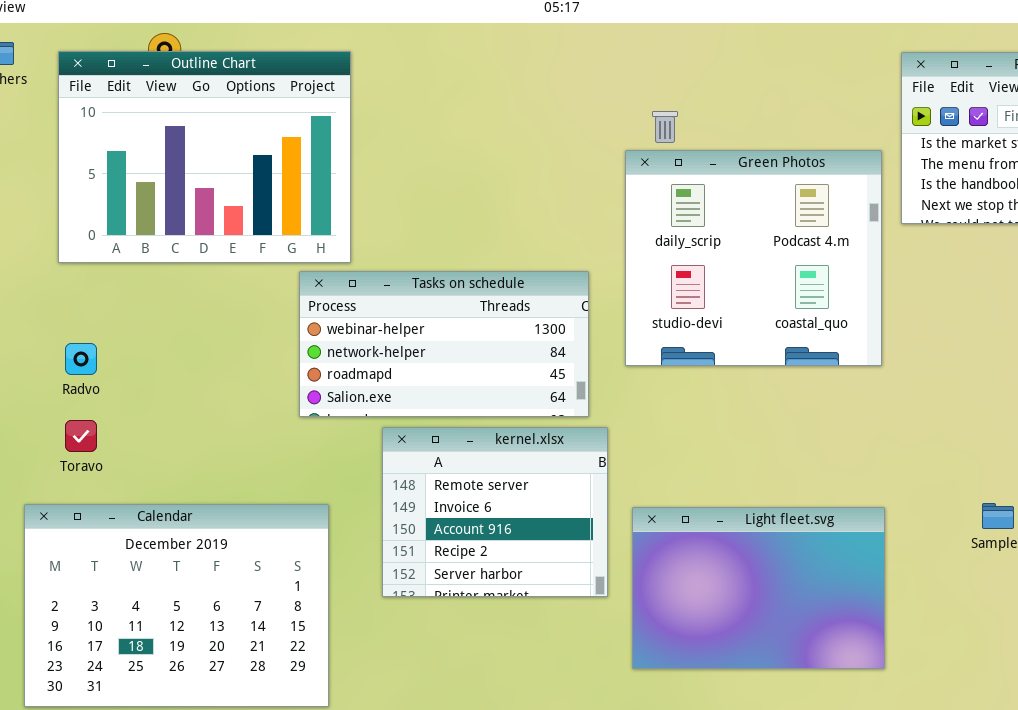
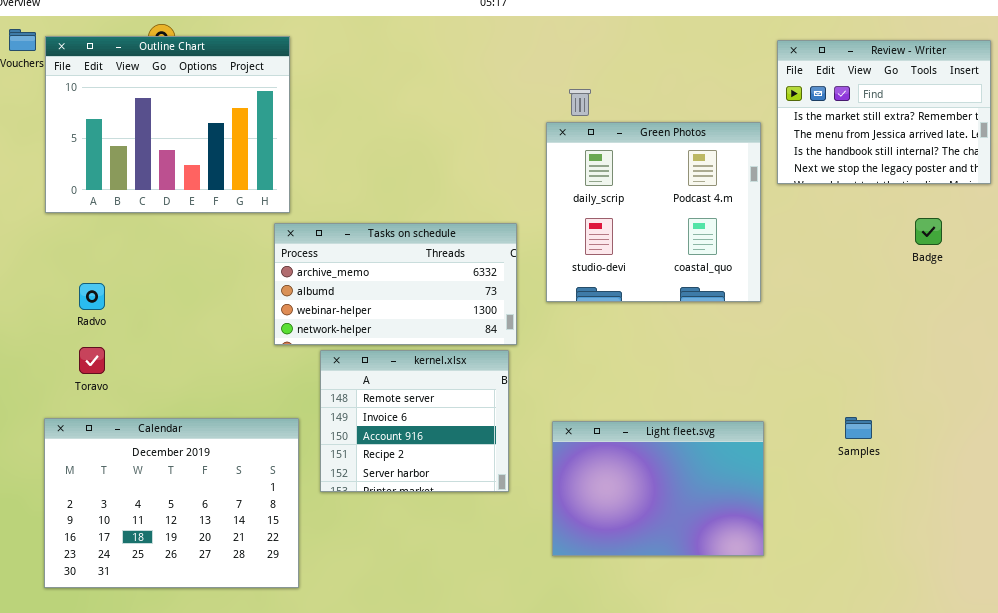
Outline Chart: [58,51,351,263] -> [45,36,290,213], moved
Tasks on schedule: [299,271,589,417] -> [274,223,517,345], scrolled up 2 rows
kernel.xlsx: [382,427,608,597] -> [320,350,509,492], moved

